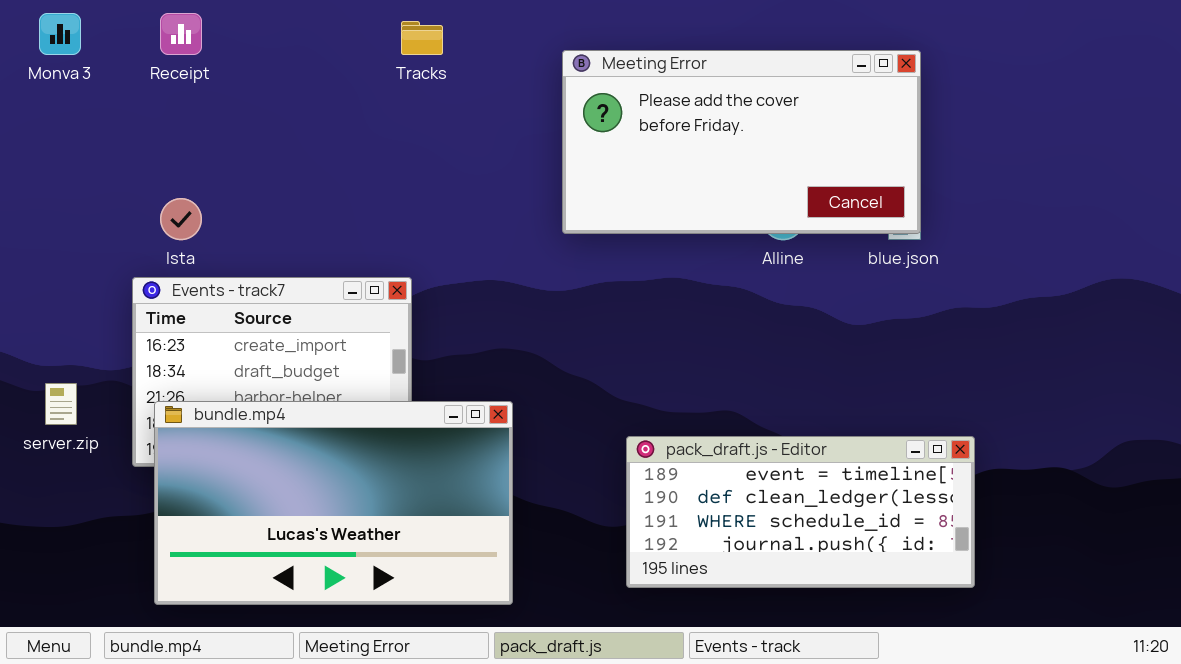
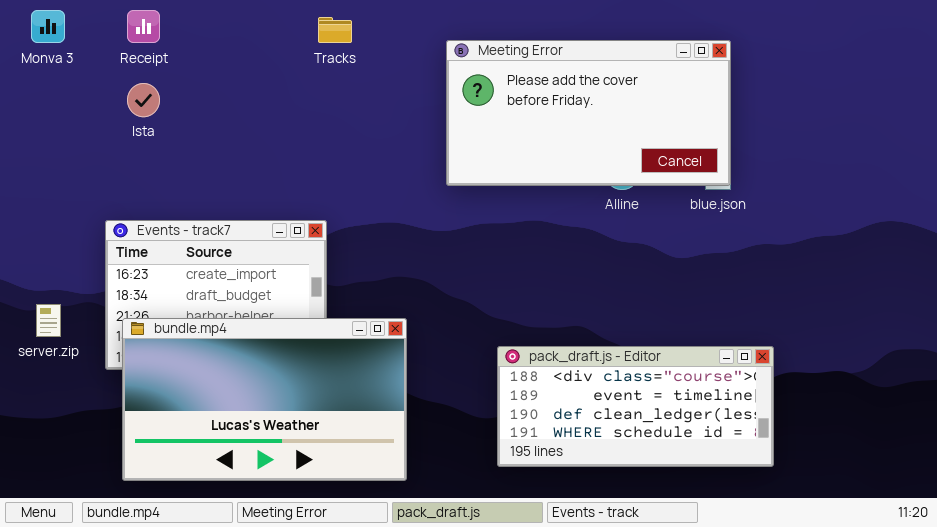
Ista: [160,198,202,240] -> [127,83,160,117], moved
pack_draft.js - Editor: [626,436,975,588] -> [497,346,774,467], scrolled up 1 row

